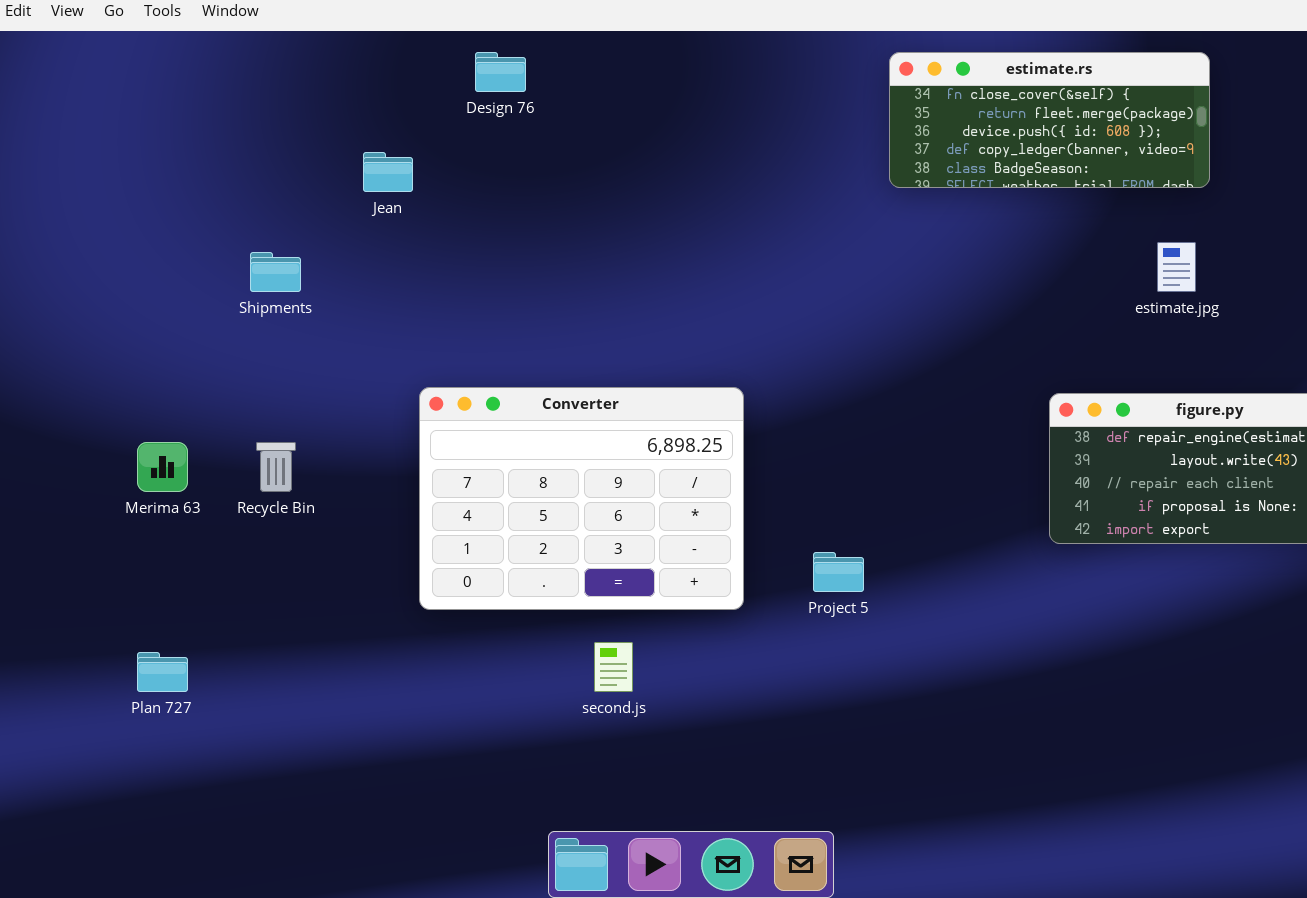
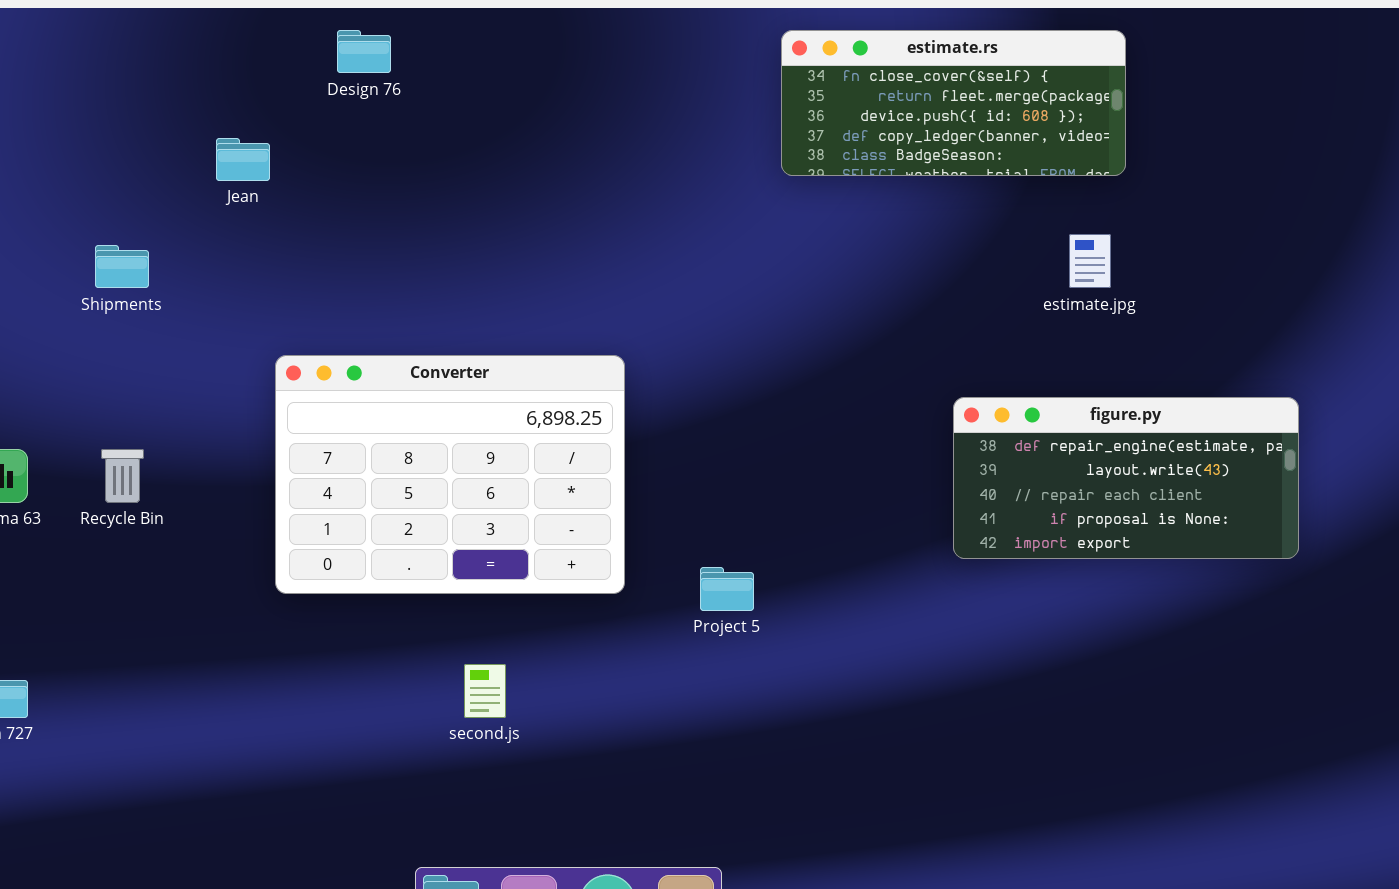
Converter: [419,387,744,610] -> [275,355,625,594], moved

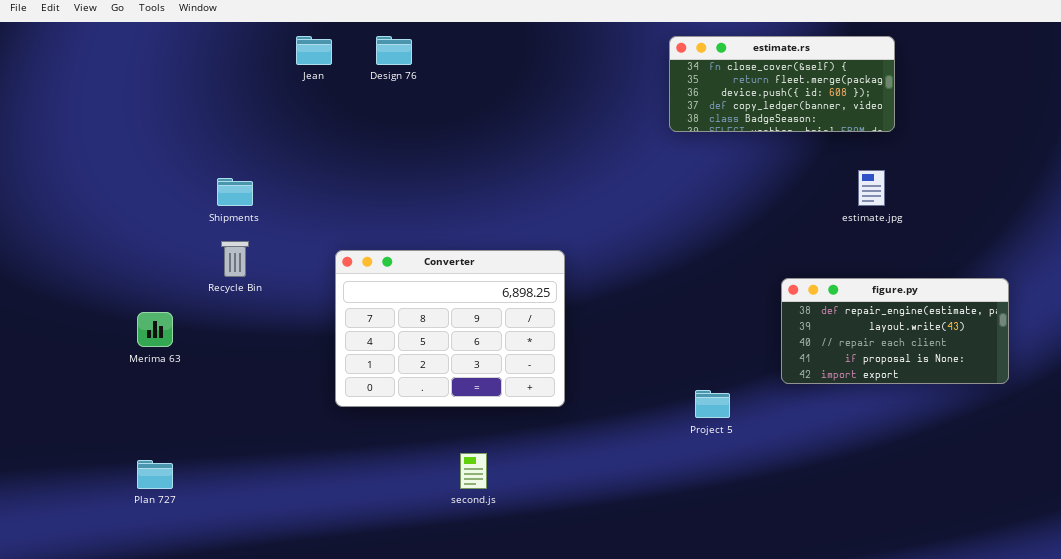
Jean: [216,138,270,181] -> [296,36,332,65], moved
Recycle Bin: [101,449,144,503] -> [221,241,249,277], moved
Project 5: [700,567,754,611] -> [695,390,730,418], moved

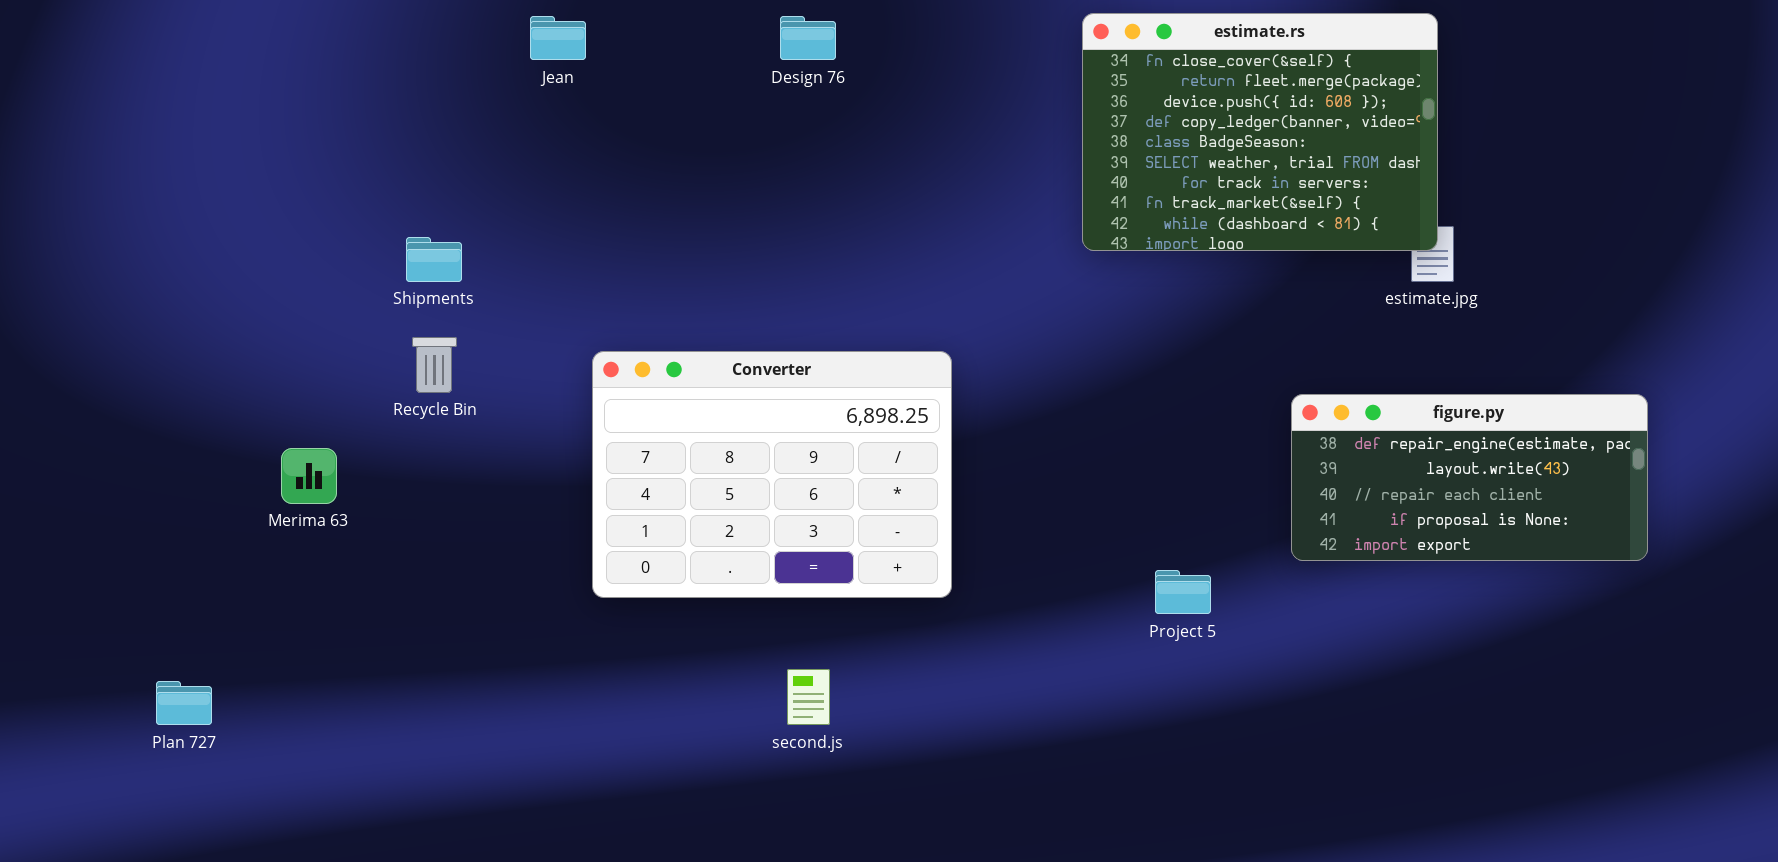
Design 76: [376,36,412,65] -> [780,16,836,60], moved
estimate.rs: [669,36,895,132] -> [1082,13,1438,251], moved, resized
Plan 727: [137,460,173,489] -> [156,681,212,725], moved

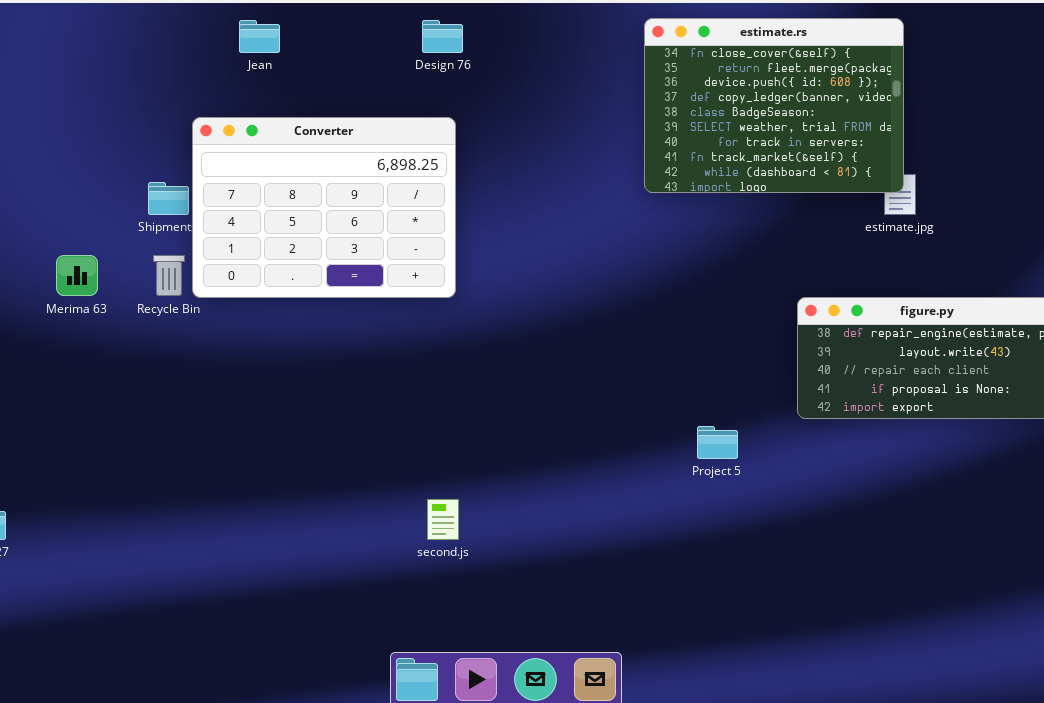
Converter: [592,351,952,598] -> [192,117,456,298], moved
Merima 63: [281,448,337,504] -> [56,255,98,296], moved

